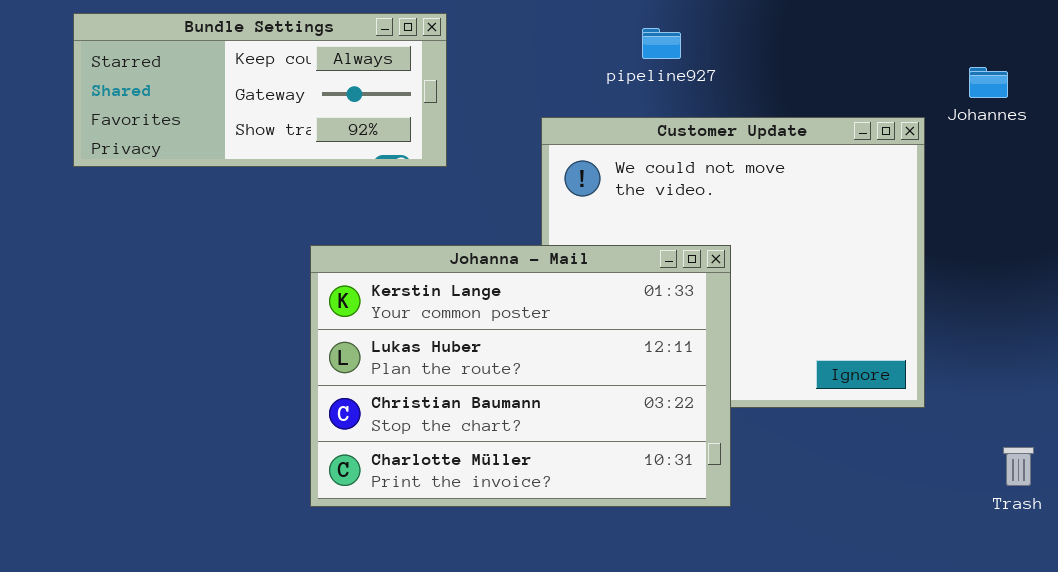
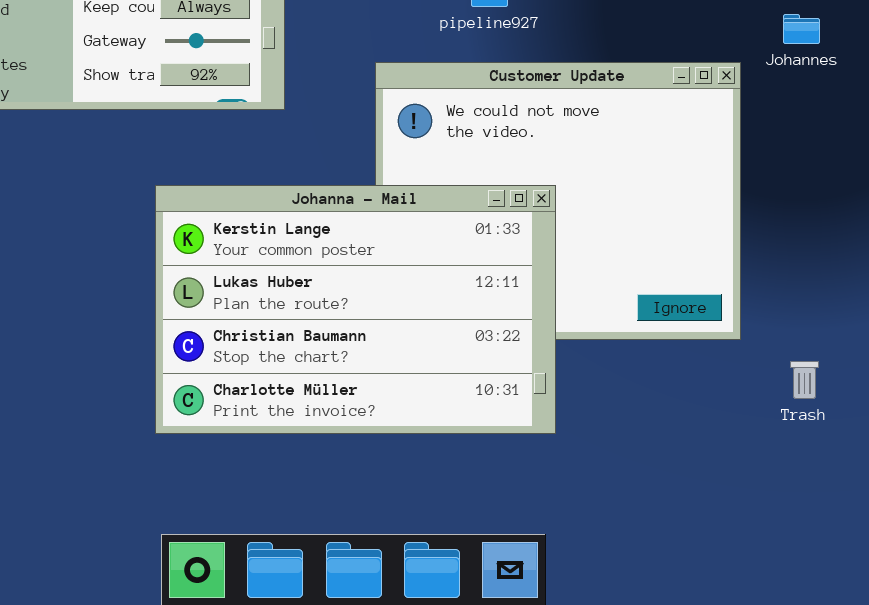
Trash: [1003,447,1034,486] -> [790,361,819,399], moved

